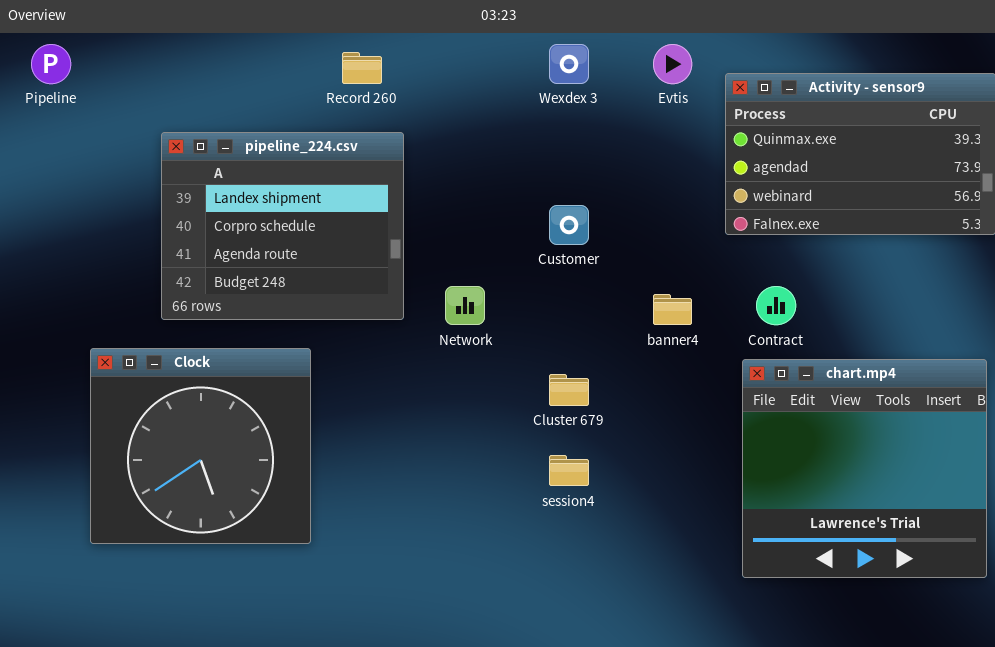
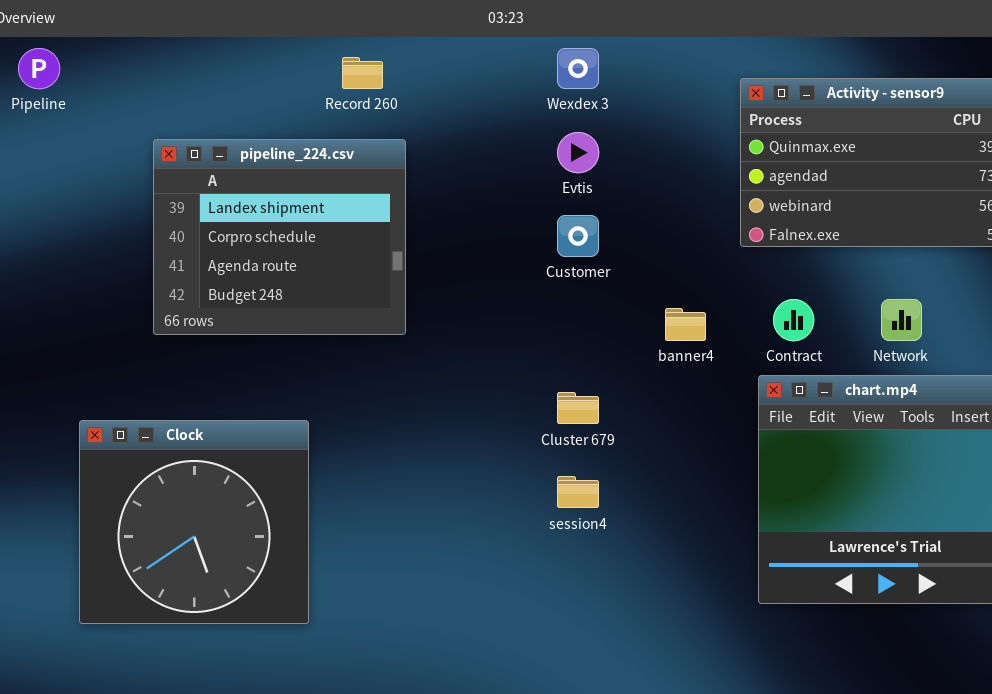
Evtis: [653,44,692,84] -> [557,132,599,173], moved
Network: [445,286,485,325] -> [881,299,922,341], moved
Clock: [90,348,311,544] -> [79,420,309,624], moved

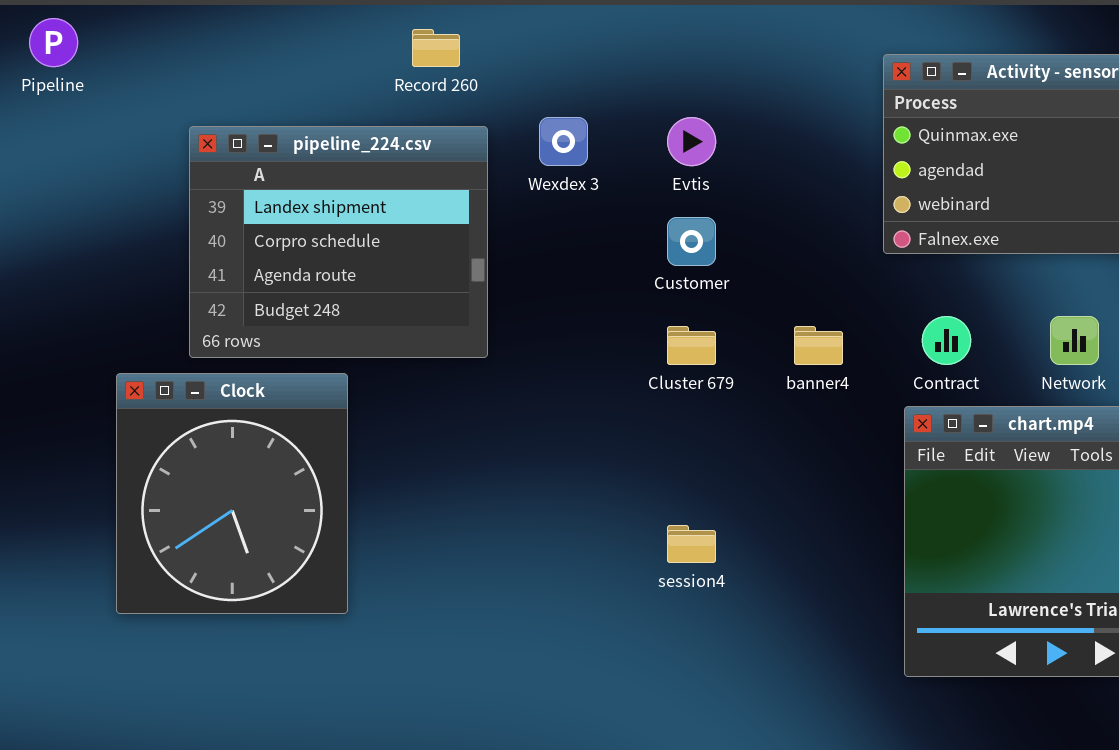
Wexdex 3: [557,48,599,89] -> [539,117,588,166], moved
Cluster 679: [557,392,599,424] -> [667,326,716,365], moved
Clock: [79,420,309,624] -> [116,373,348,614], moved, resized

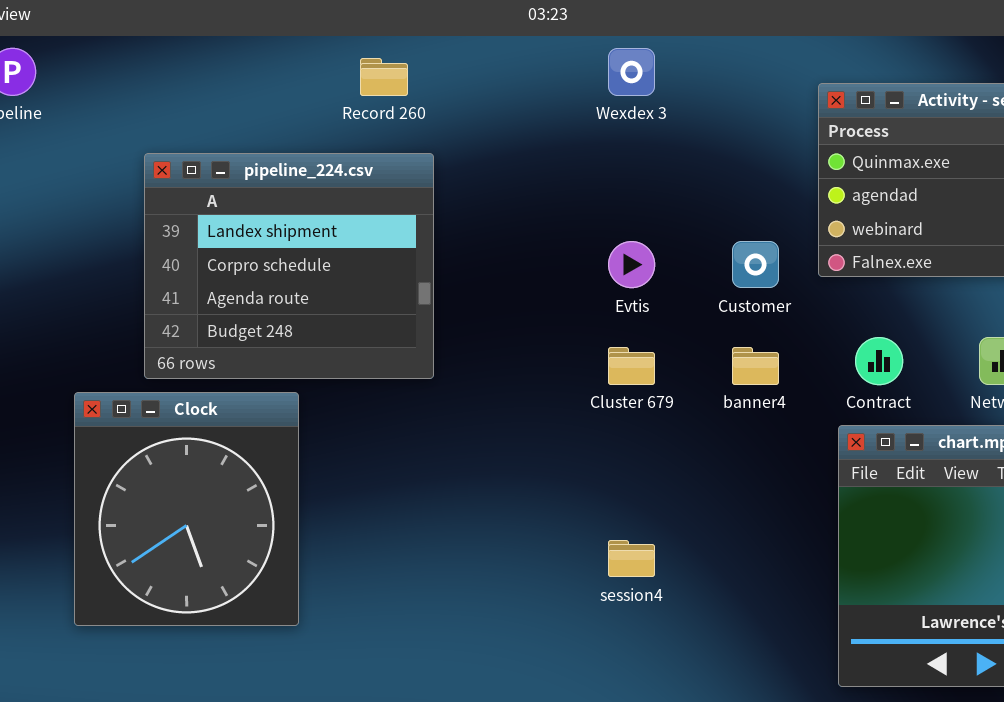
Wexdex 3: [539,117,588,166] -> [608,48,655,96], moved
Evtis: [667,117,716,166] -> [608,241,655,288], moved
Customer: [667,217,716,266] -> [732,241,779,288], moved

